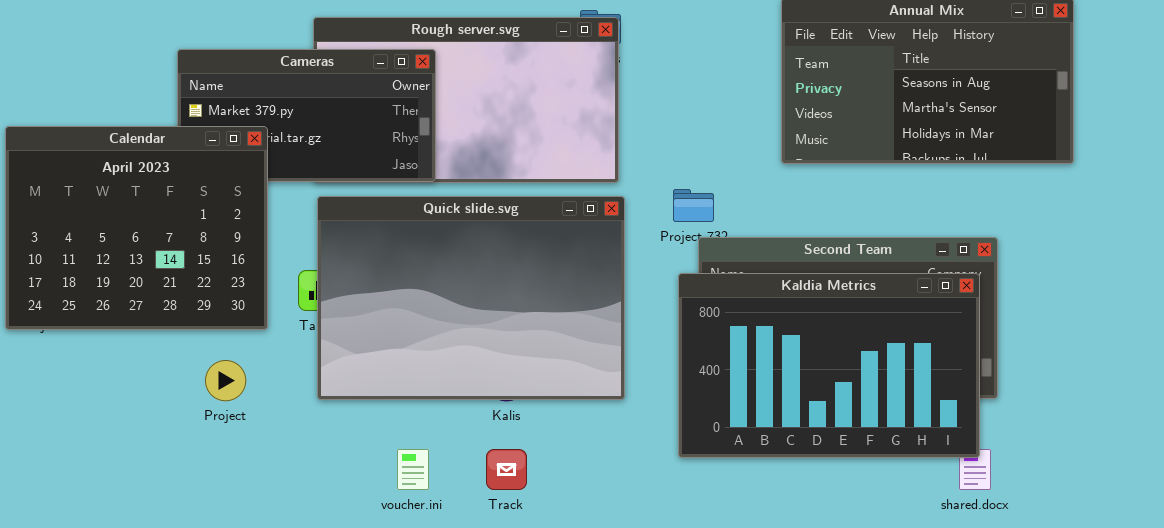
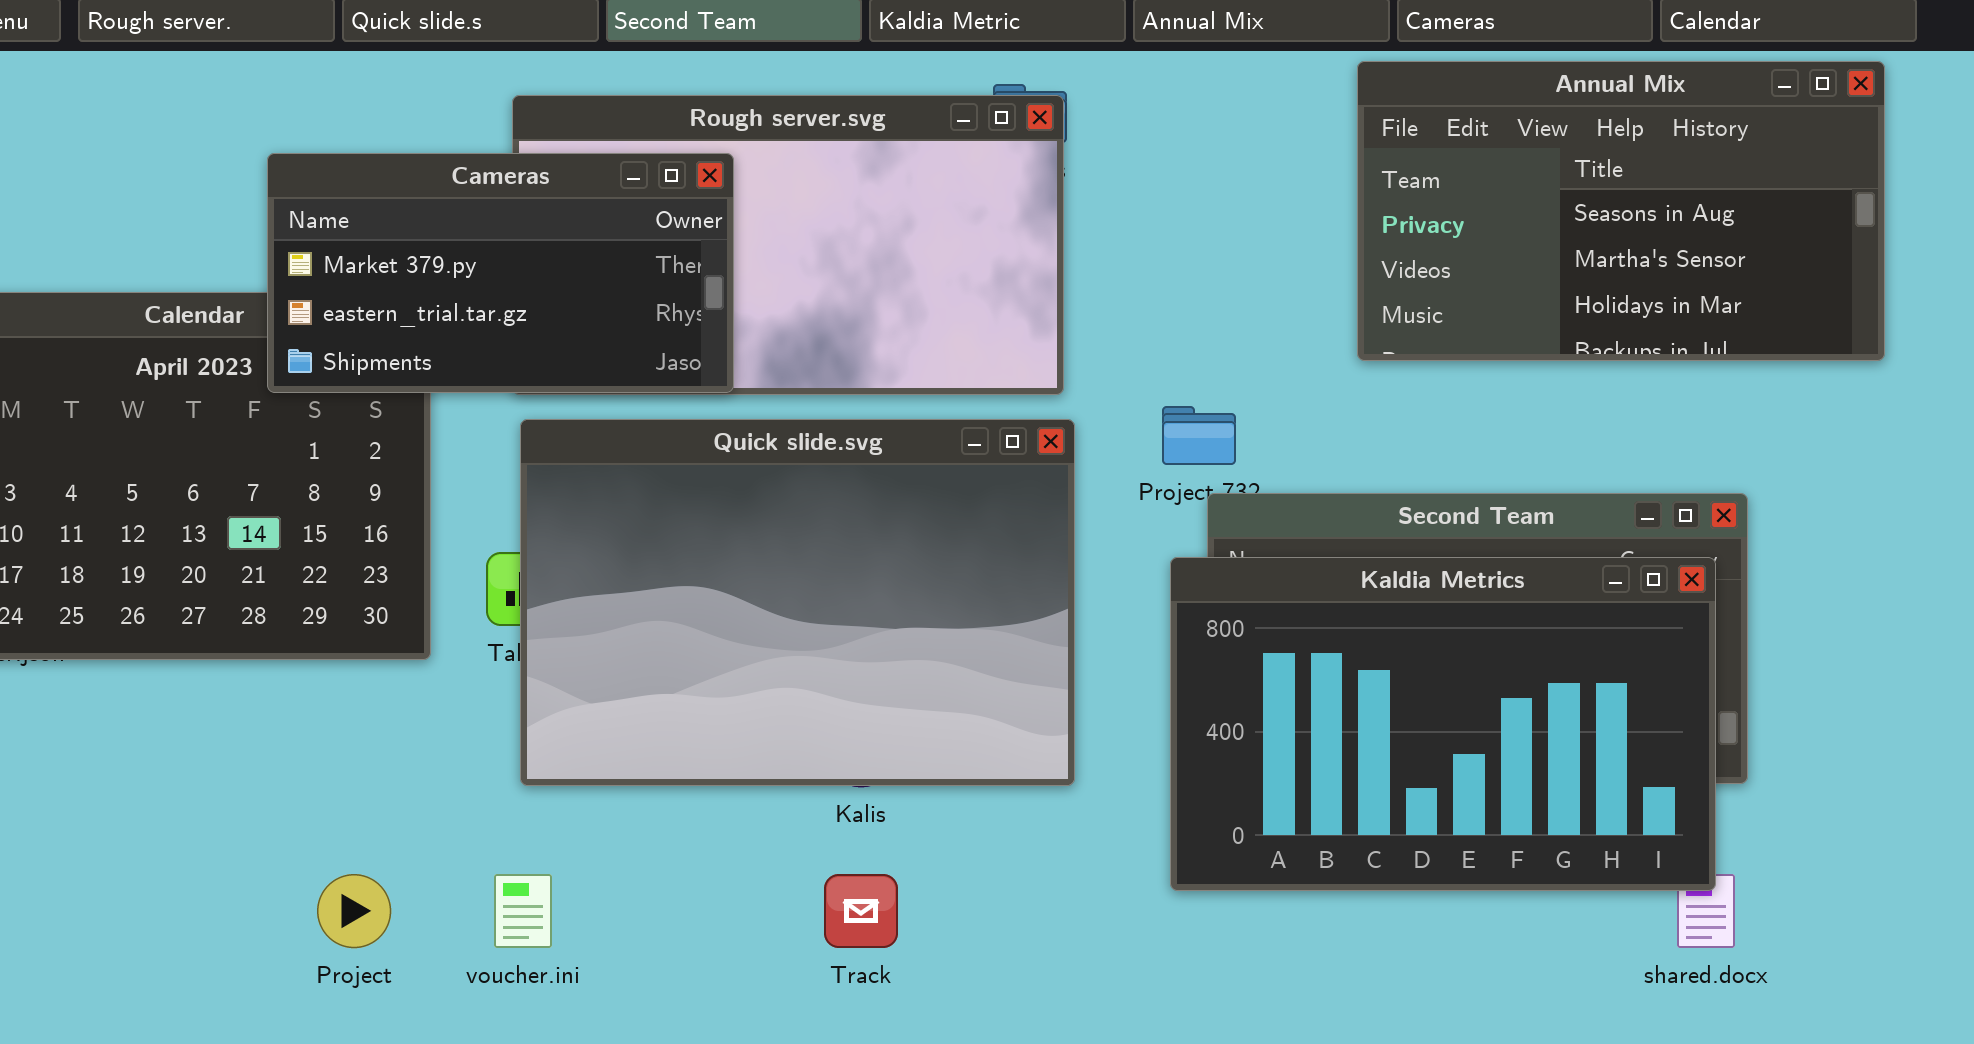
Cameras: [177,49,436,182] -> [267,153,734,393], raised
Project: [205,360,246,401] -> [317,874,391,948], moved
voucher.ini: [397,449,429,490] -> [494,874,552,948], moved

